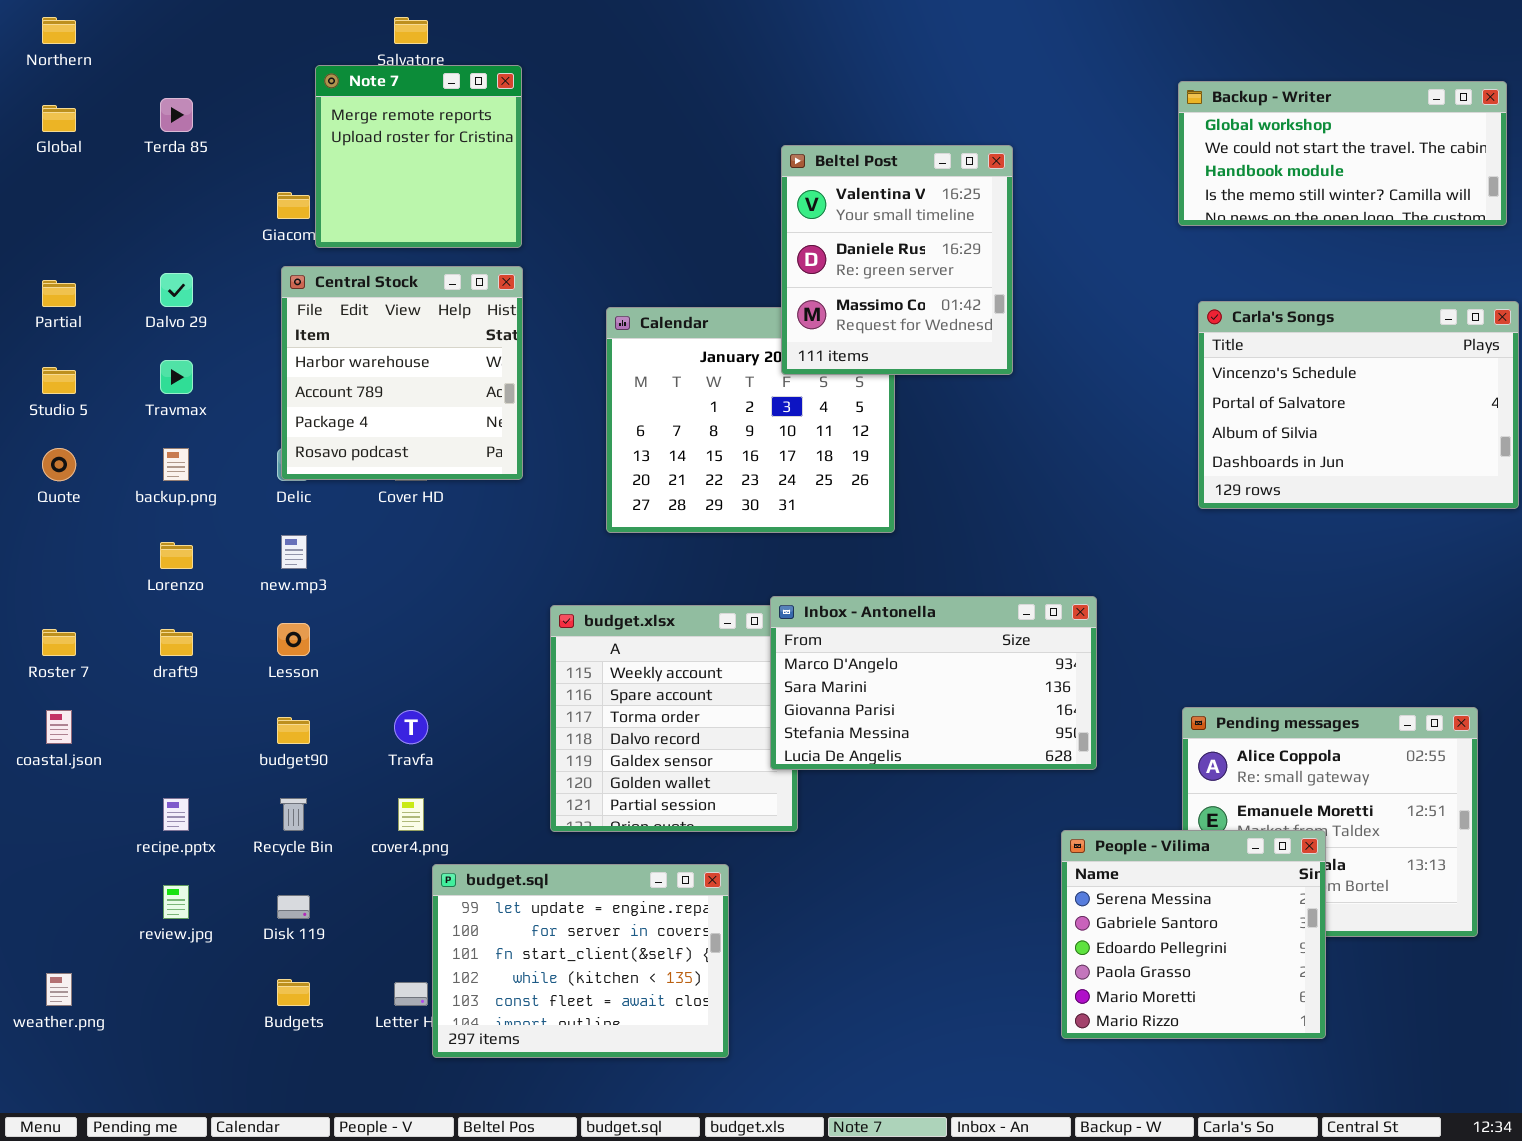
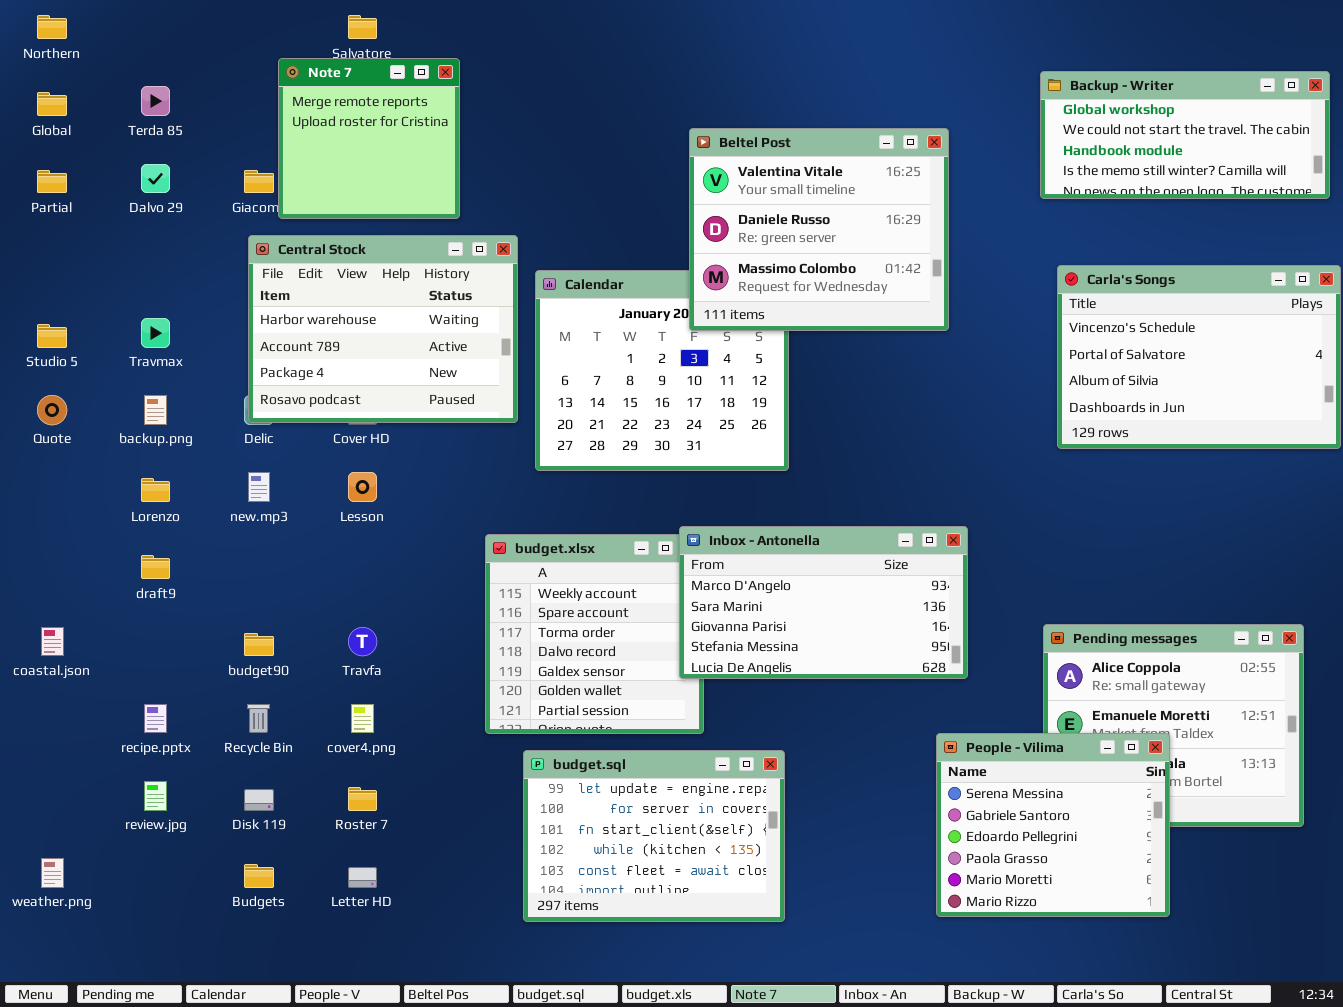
Beltel Post: [781,145,1013,375] -> [689,128,949,331], resized
Central Stock: [281,266,523,480] -> [248,235,518,423], resized
Dalvo 29: [160,273,193,307] -> [141,164,170,193], moved
Partial: [42,280,76,307] -> [37,170,67,193], moved
Lesson: [277,623,310,656] -> [348,472,377,502], moved
Roster 7: [42,629,76,656] -> [348,787,377,811], moved
budget.sql: [432,864,729,1058] -> [523,750,785,922], moved

